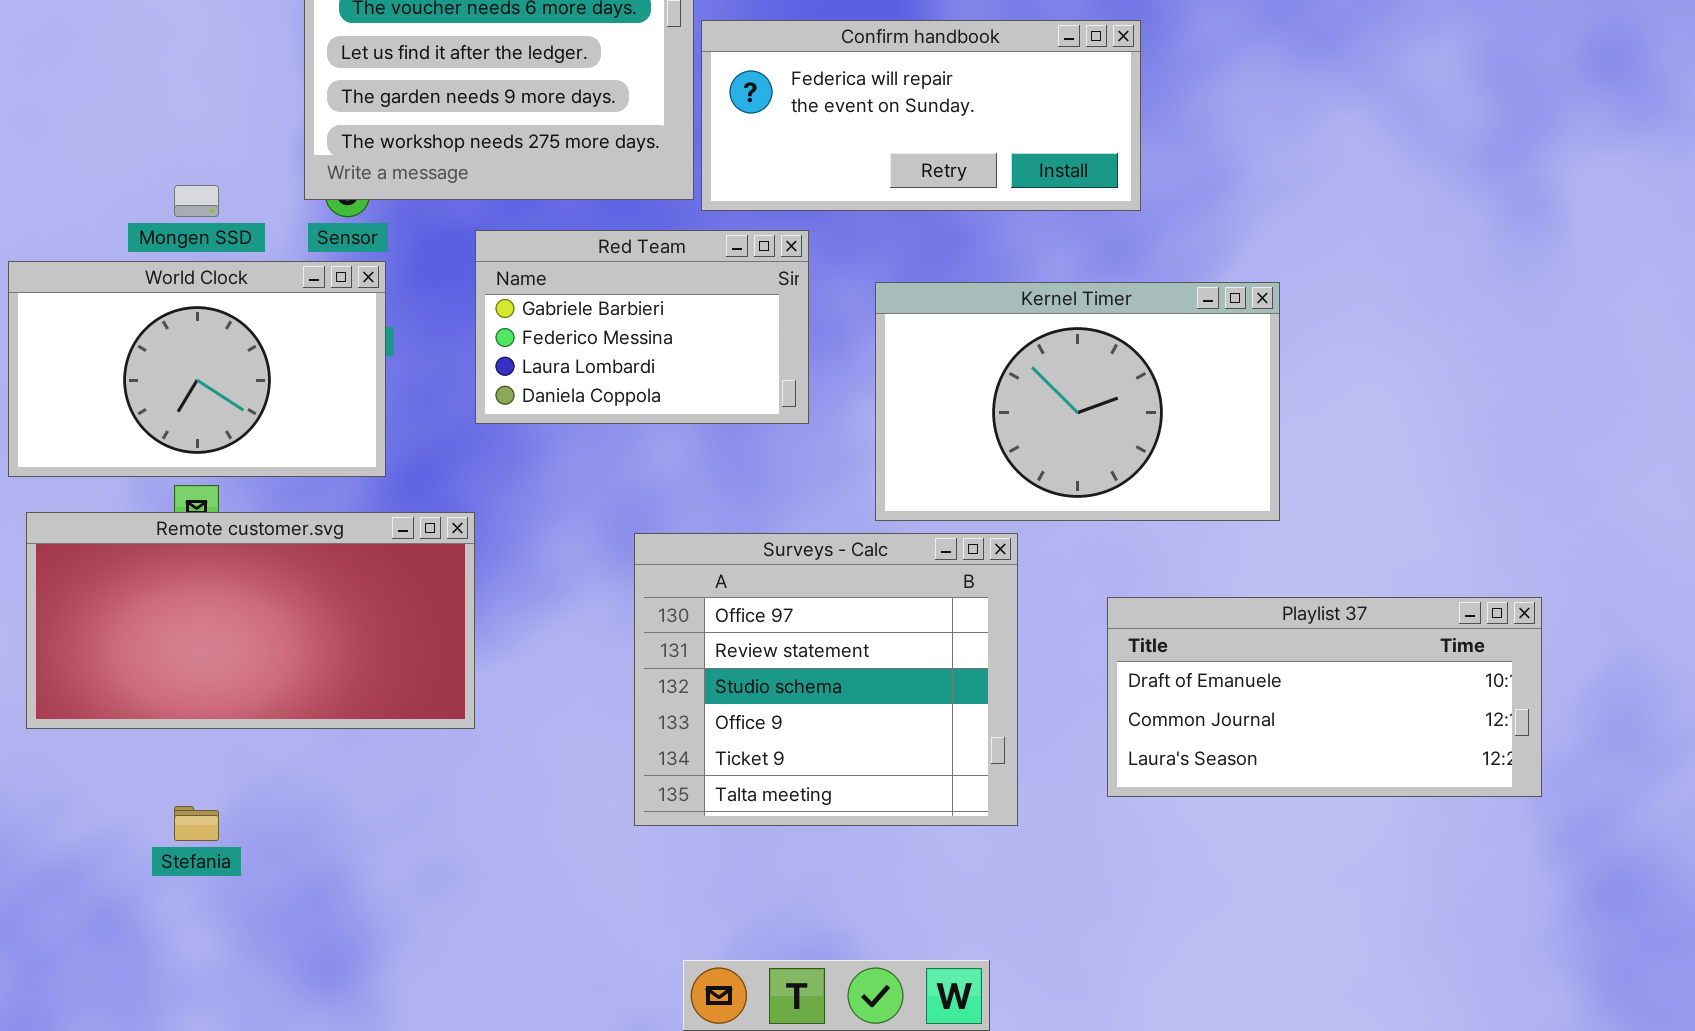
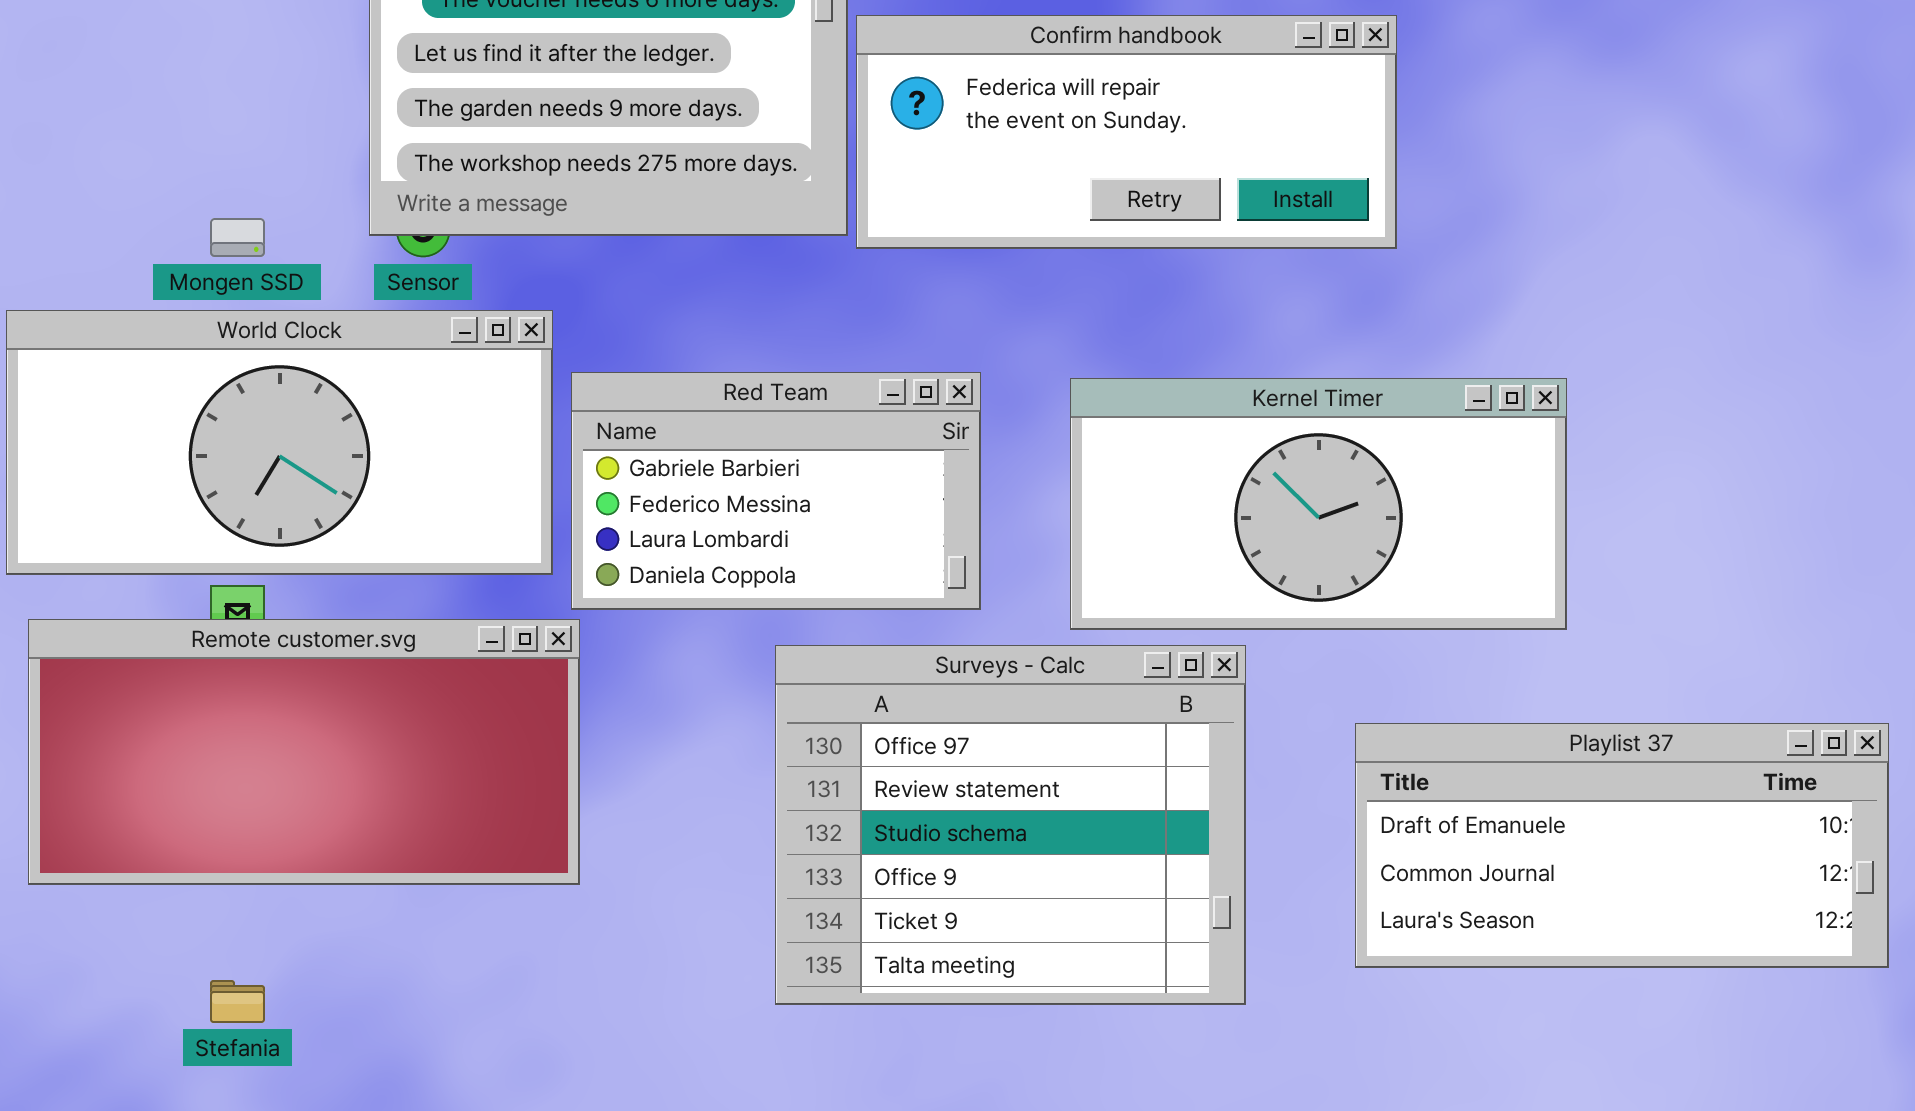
Red Team: [475,230,809,424] -> [571,372,981,610], moved
World Clock: [8,261,386,477] -> [6,310,553,575], resized
Kernel Timer: [875,282,1280,521] -> [1070,378,1567,630], resized

